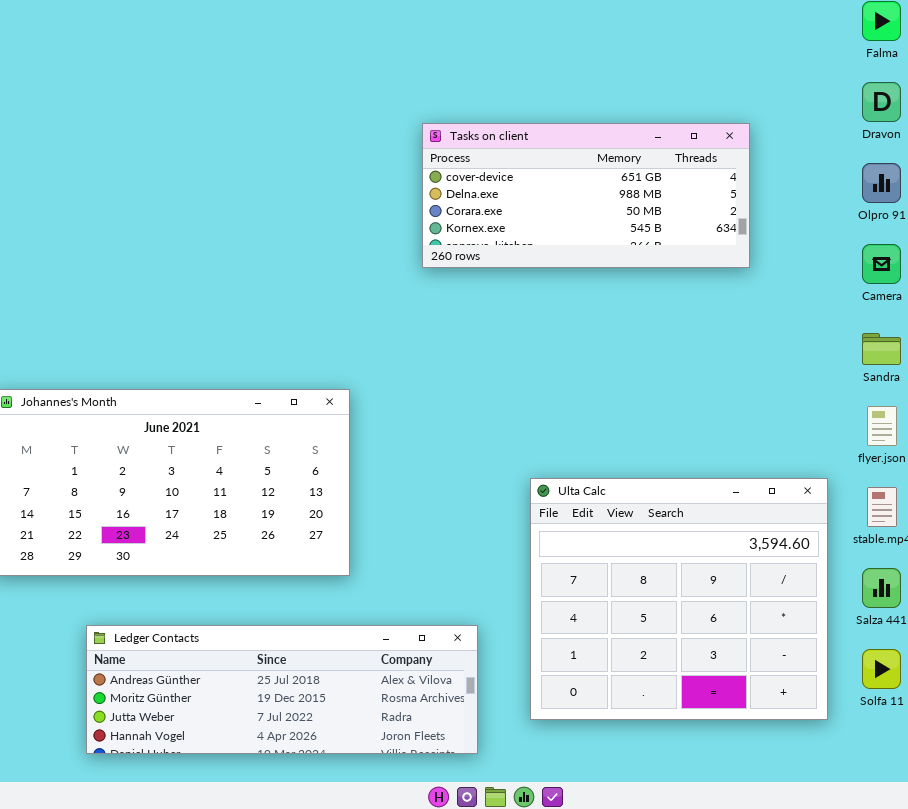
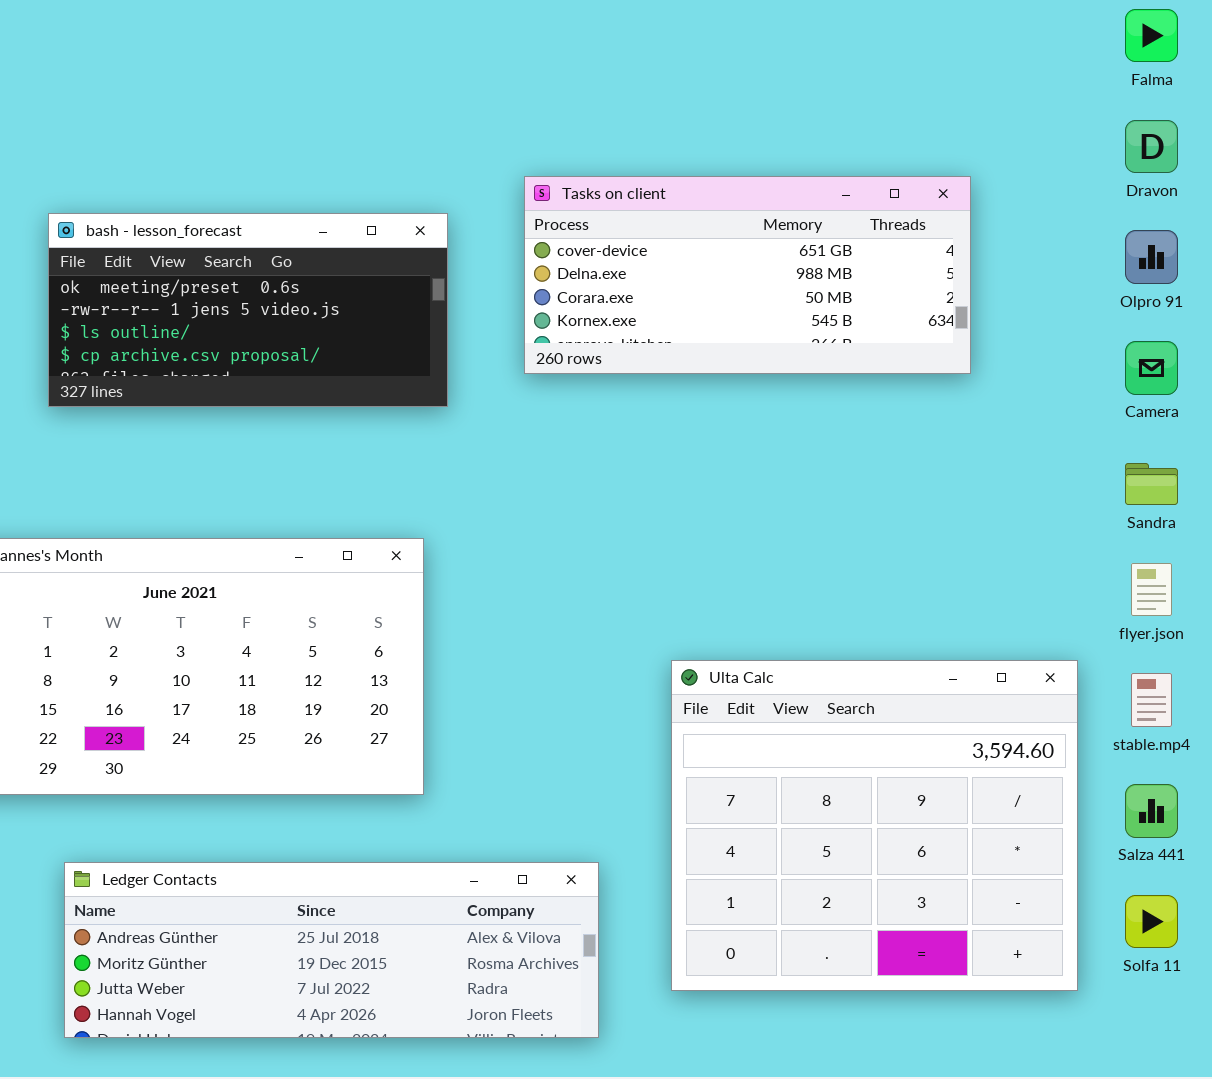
bash - lesson_forecast: none -> [48,213,448,407], opened

